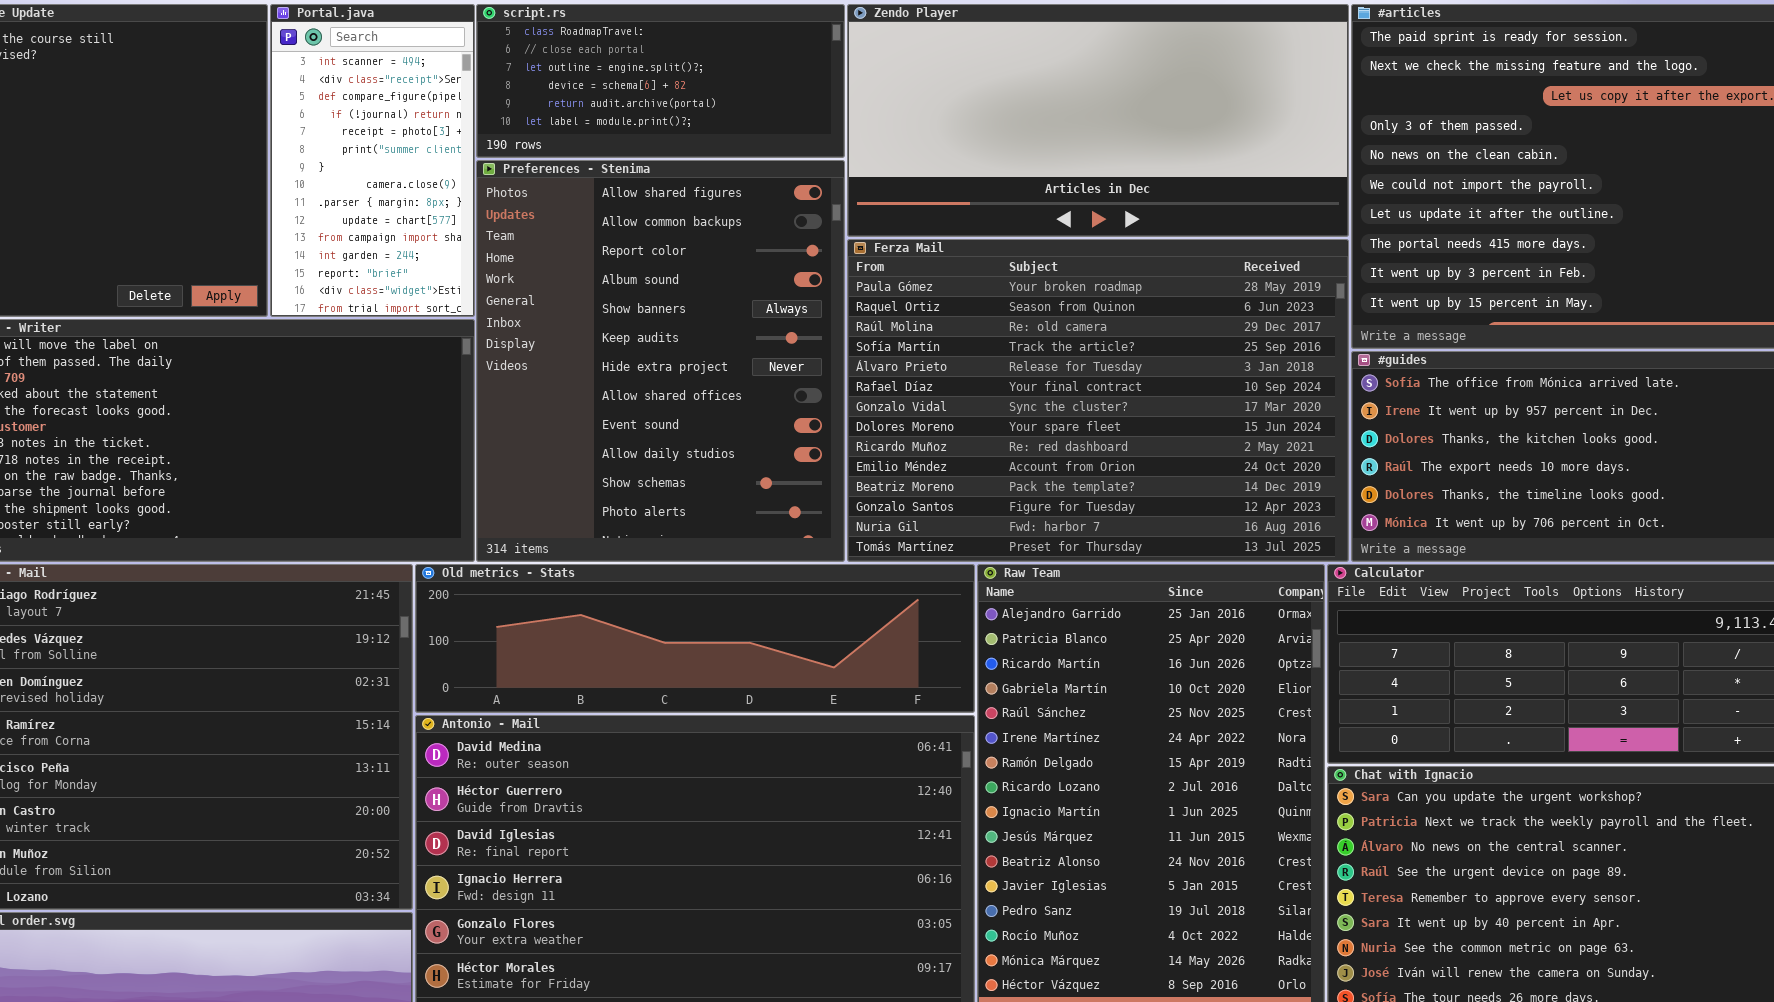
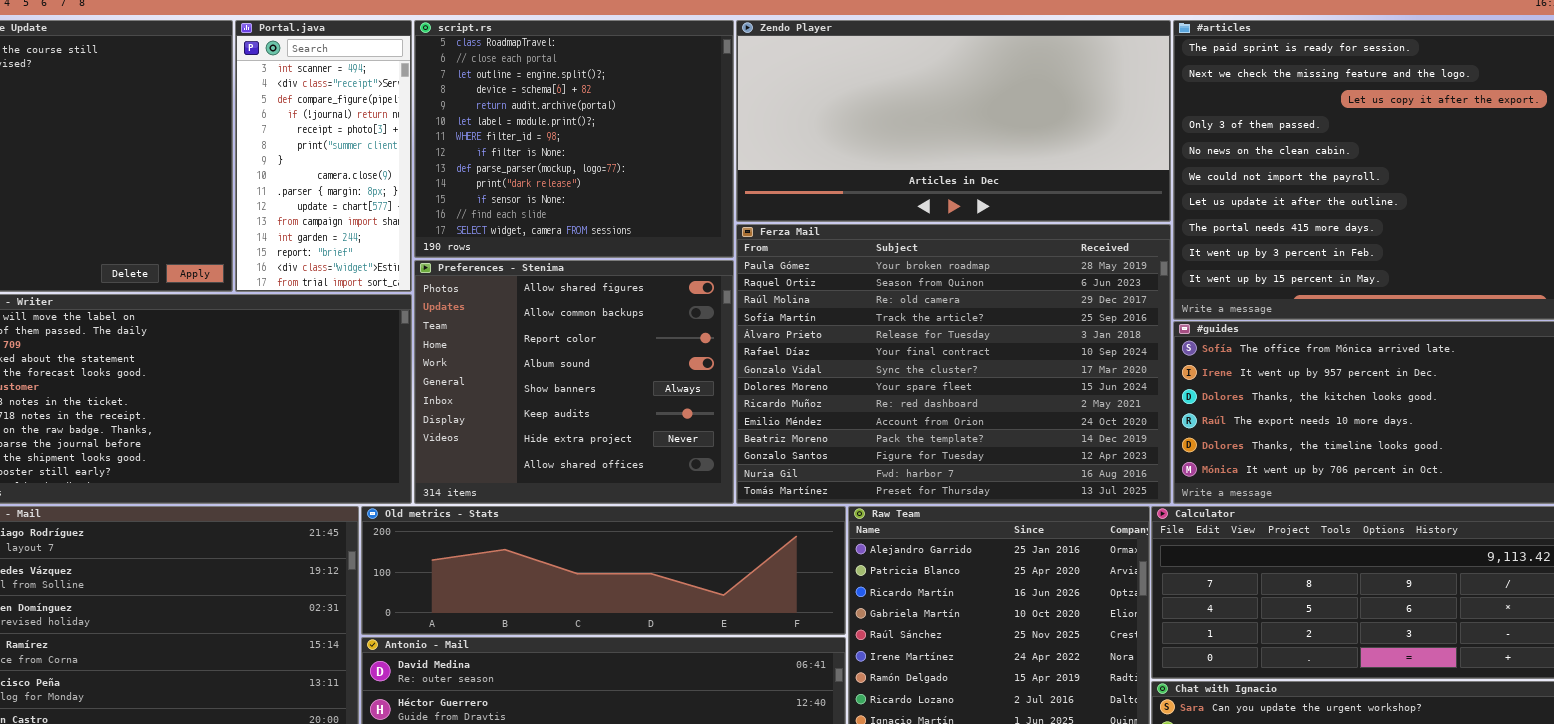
script.rs: [476,4,845,158] -> [414,20,734,258], resized
Preferences - Stenima: [476,160,845,562] -> [414,260,734,504], resized

